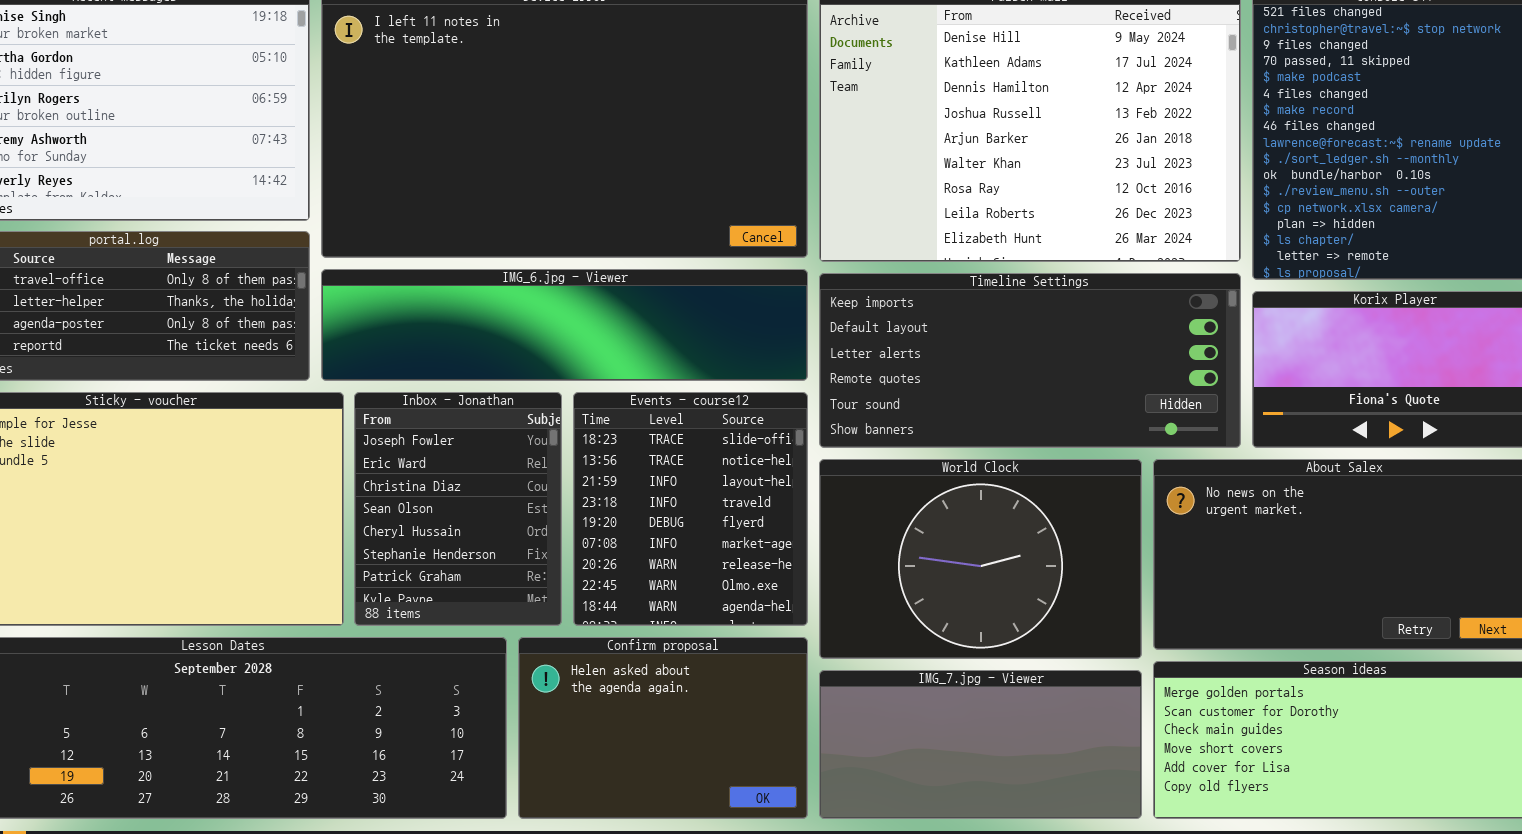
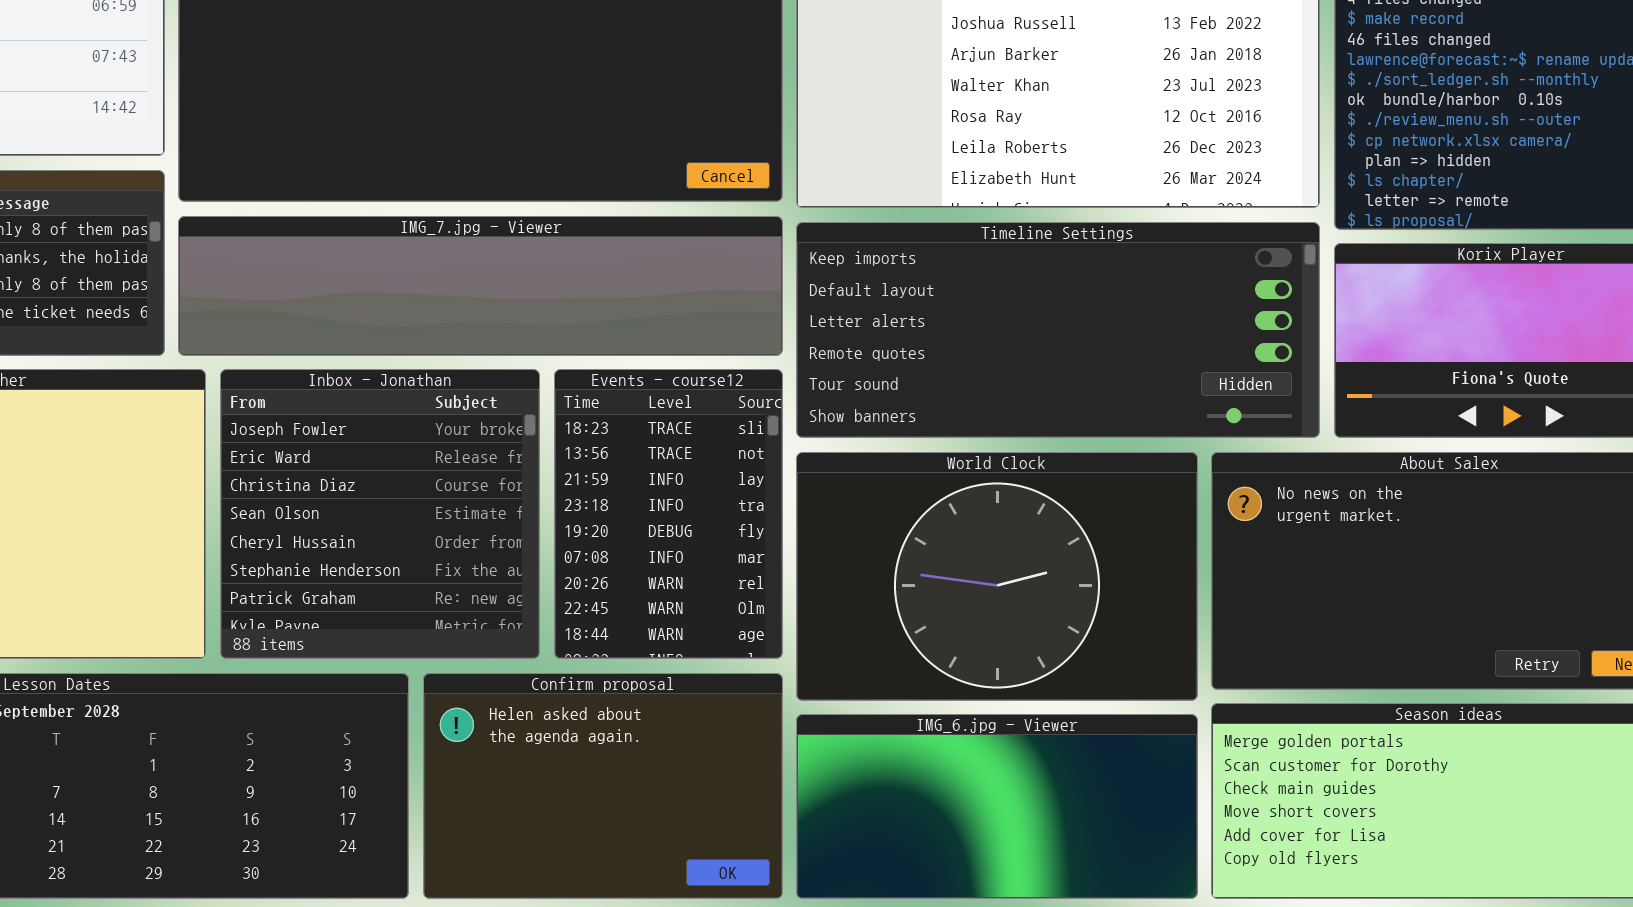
IMG_6.jpg - Viewer: [321,269,808,381] -> [796,714,1198,899], moved, resized
Inbox - Jonathan: [354,392,562,626] -> [220,369,540,659], resized
Events - course12: [573,392,808,626] -> [554,369,783,659], resized
IMG_7.jpg - Viewer: [819,670,1142,819] -> [178,216,783,356], moved, resized

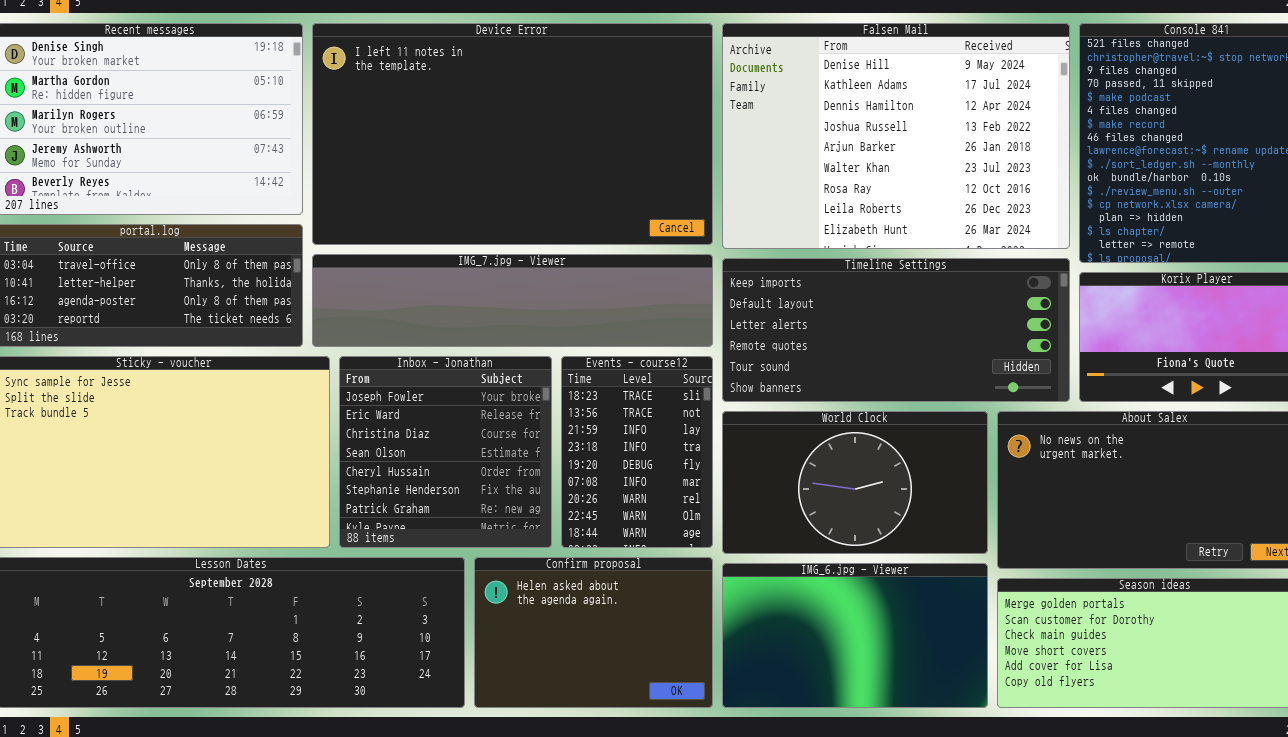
World Clock: [796,452,1198,701] -> [722,411,988,554], resized
IMG_6.jpg - Viewer: [796,714,1198,899] -> [722,563,988,708], resized

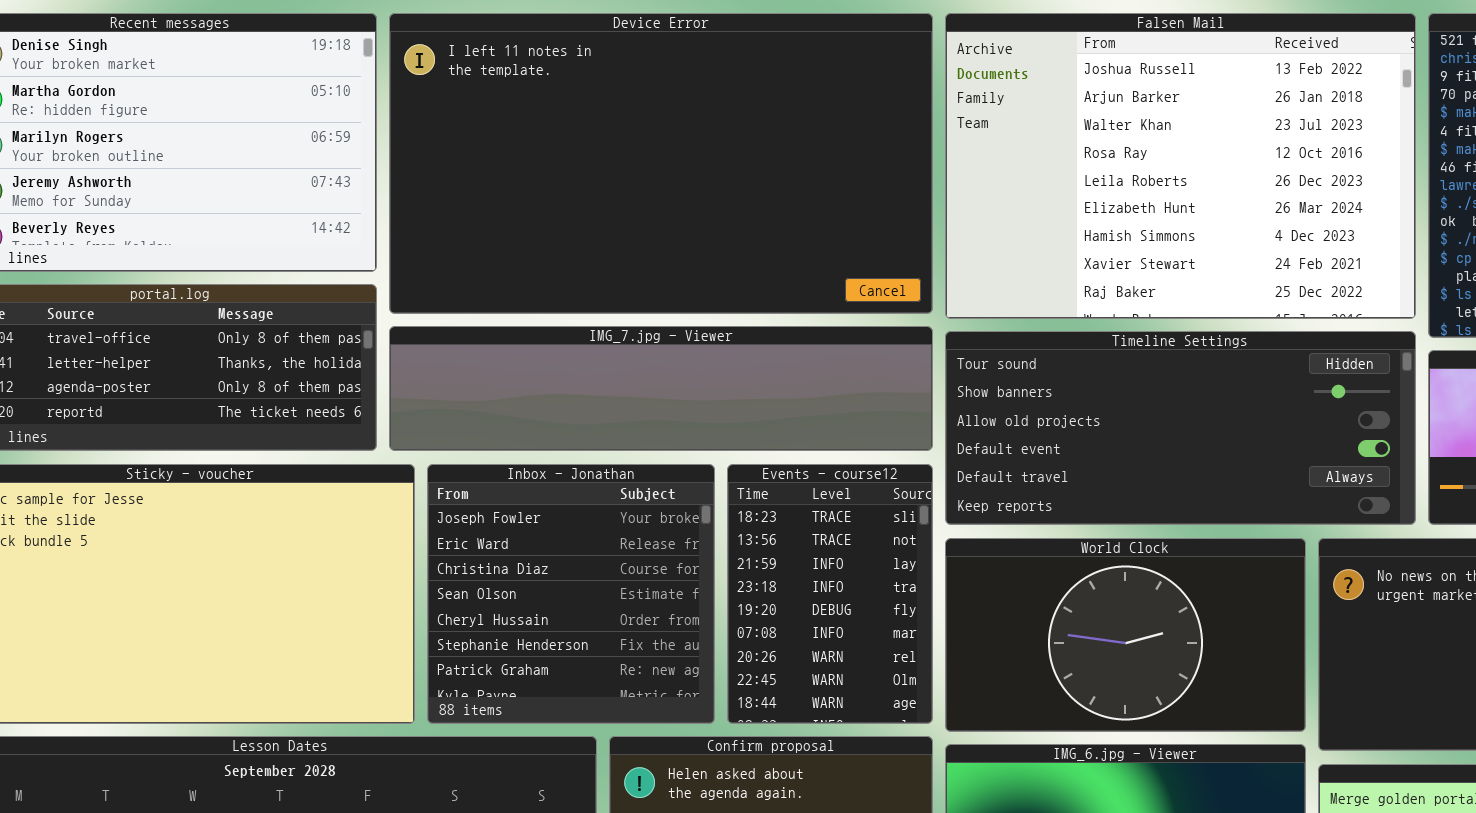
Falsen Mail: [722,23,1070,249] -> [945,13,1416,319], scrolled down 3 rows
Timeline Settings: [722,258,1070,402] -> [945,331,1416,525], scrolled down 4 rows

